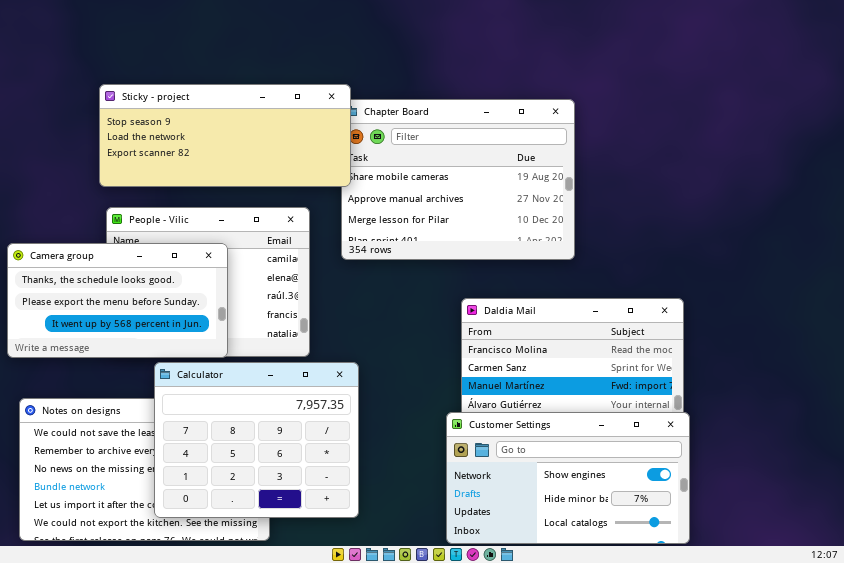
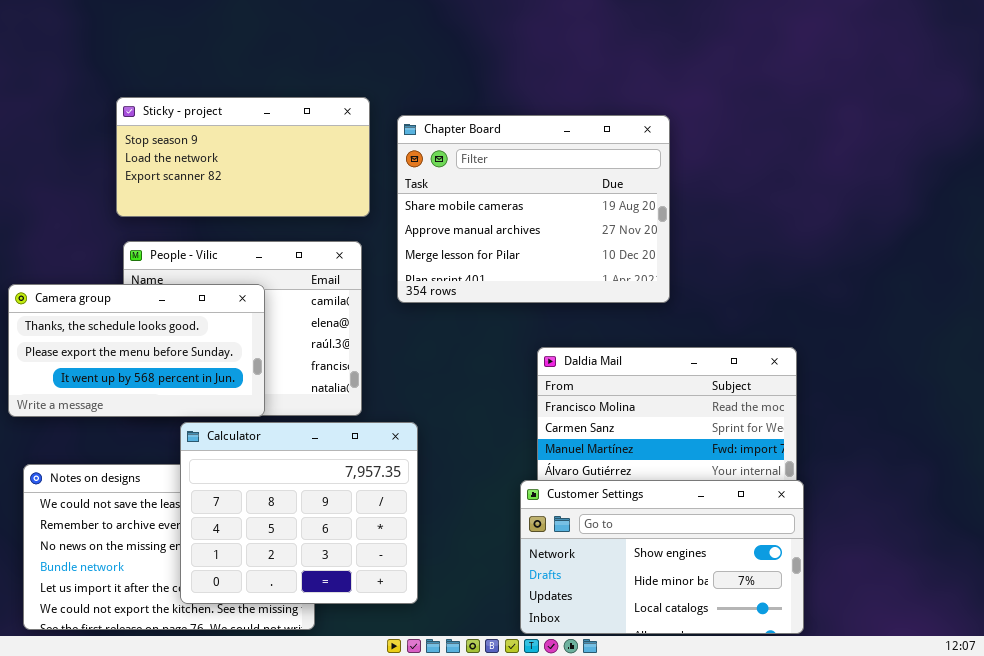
Sticky - project: [99,84,351,187] -> [116,97,370,217], resized

